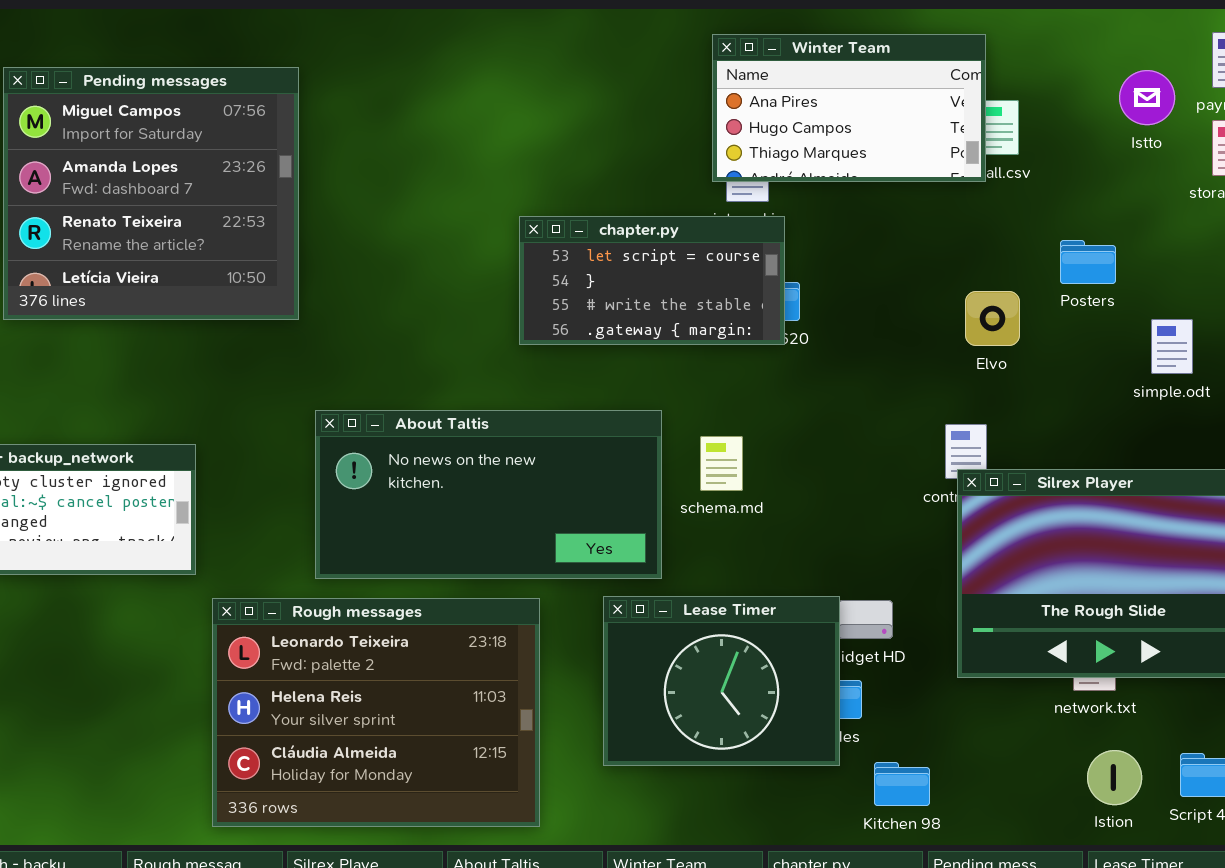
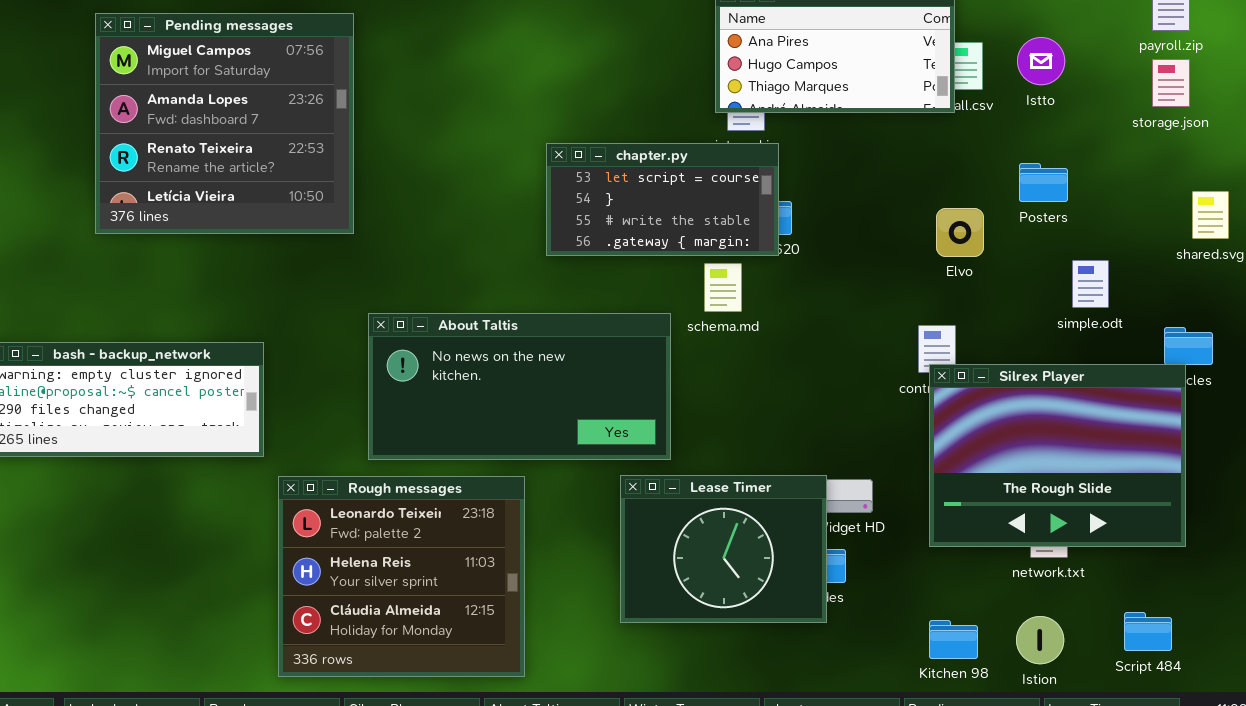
Istto: [1119,70,1175,125] -> [1017,37,1065,85], moved
simple.odt: [1151,319,1193,374] -> [1072,260,1109,308], moved
schema.md: [700,436,743,491] -> [704,263,742,312], moved
Rough messages: [212,598,540,827] -> [278,476,525,677], resized
Istion: [1087,750,1142,805] -> [1016,616,1064,664], moved
Kitchen 98: [874,762,930,806] -> [929,620,978,659], moved

